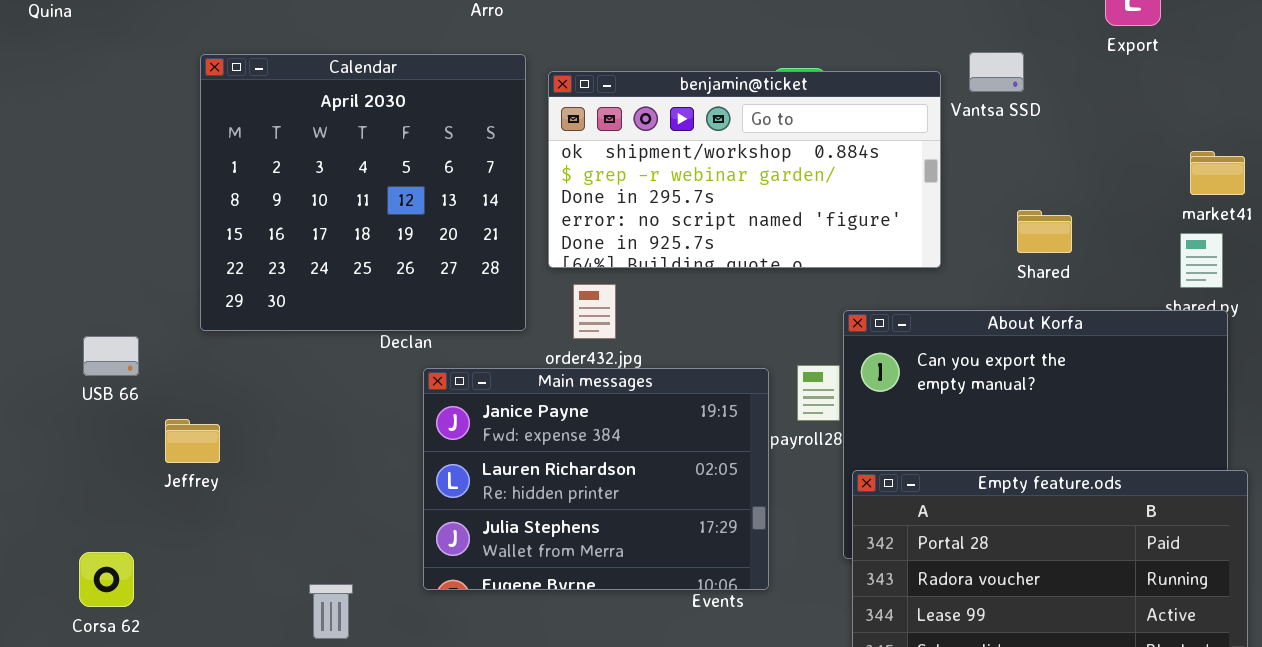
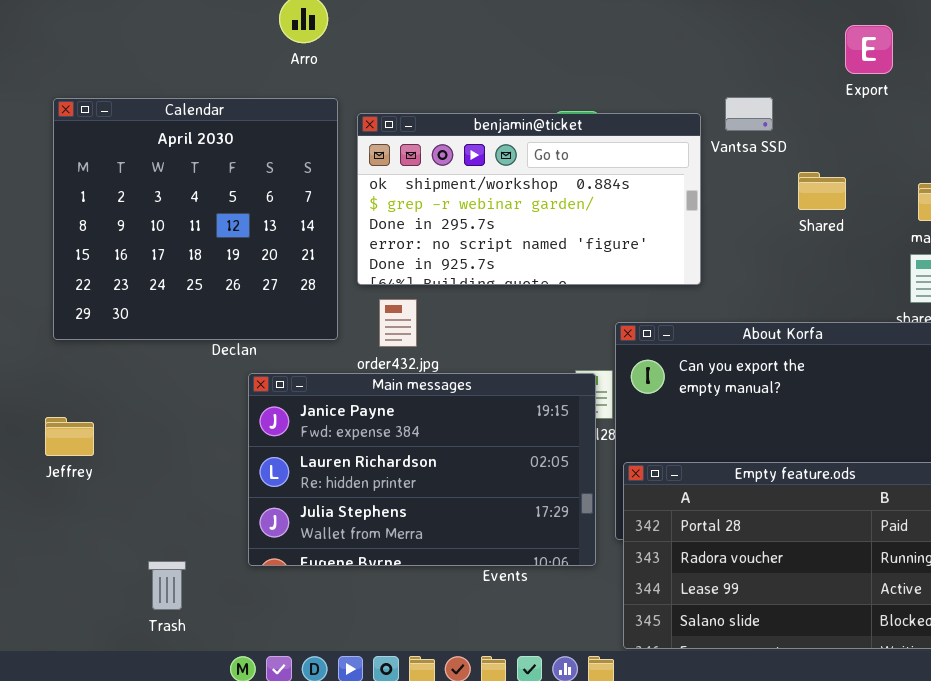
Shared: [1017,210,1072,253] -> [798,172,846,210], moved
Main messages: [423,368,769,590] -> [248,373,596,566], resized
Jeffrey: [165,419,220,463] -> [45,417,94,456], moved

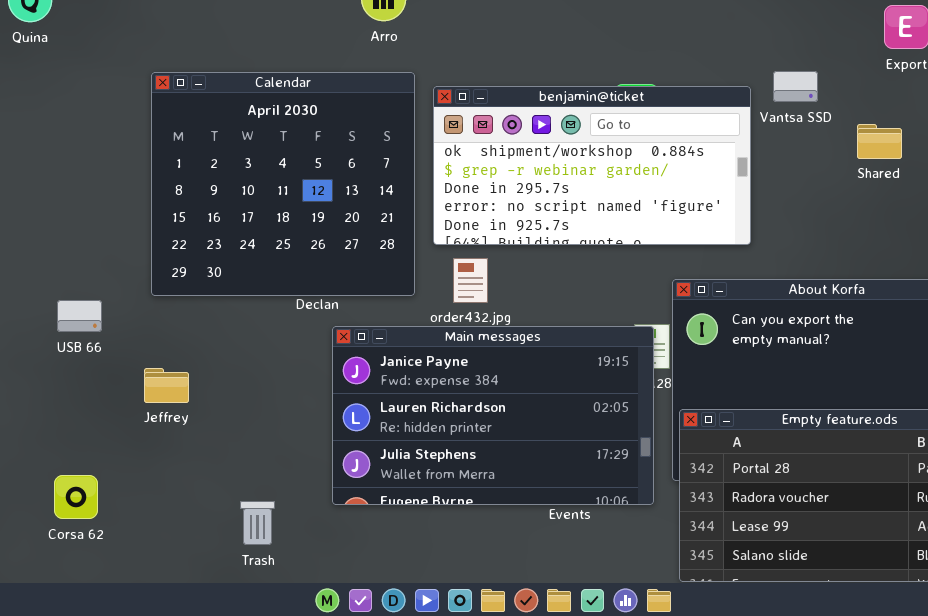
Shared: [798,172,846,210] -> [857,124,902,159], moved

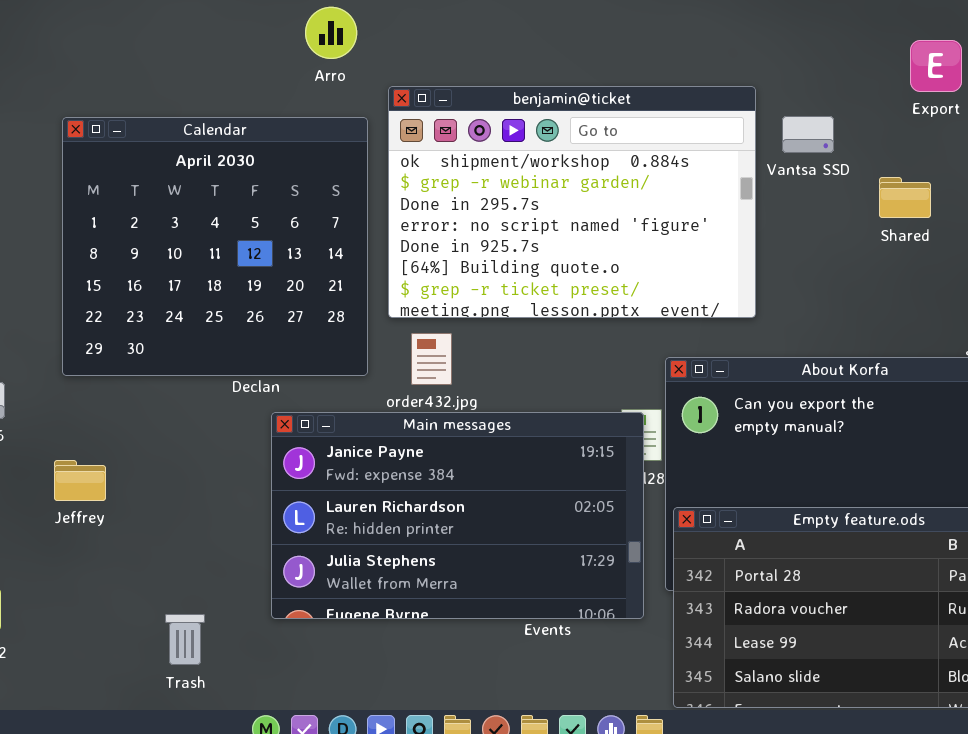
benjamin@ticket: [433,86,751,245] -> [388,86,756,318], resized

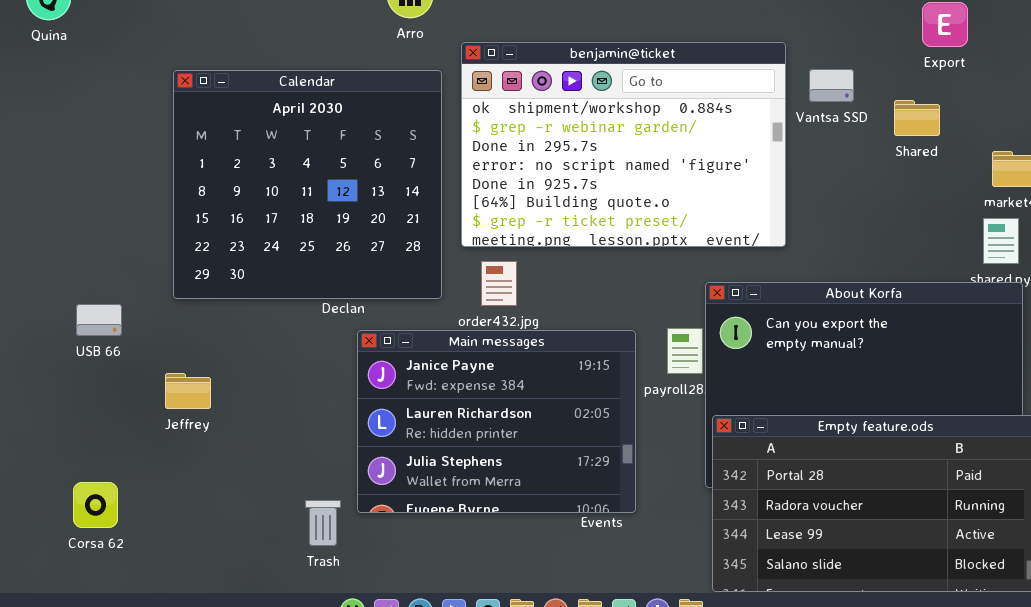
Shared: [879,177,931,218] -> [894,100,940,136], moved
Main messages: [271,412,644,619] -> [357,330,636,513], resized
Trash: [165,614,205,665] -> [305,500,341,546], moved

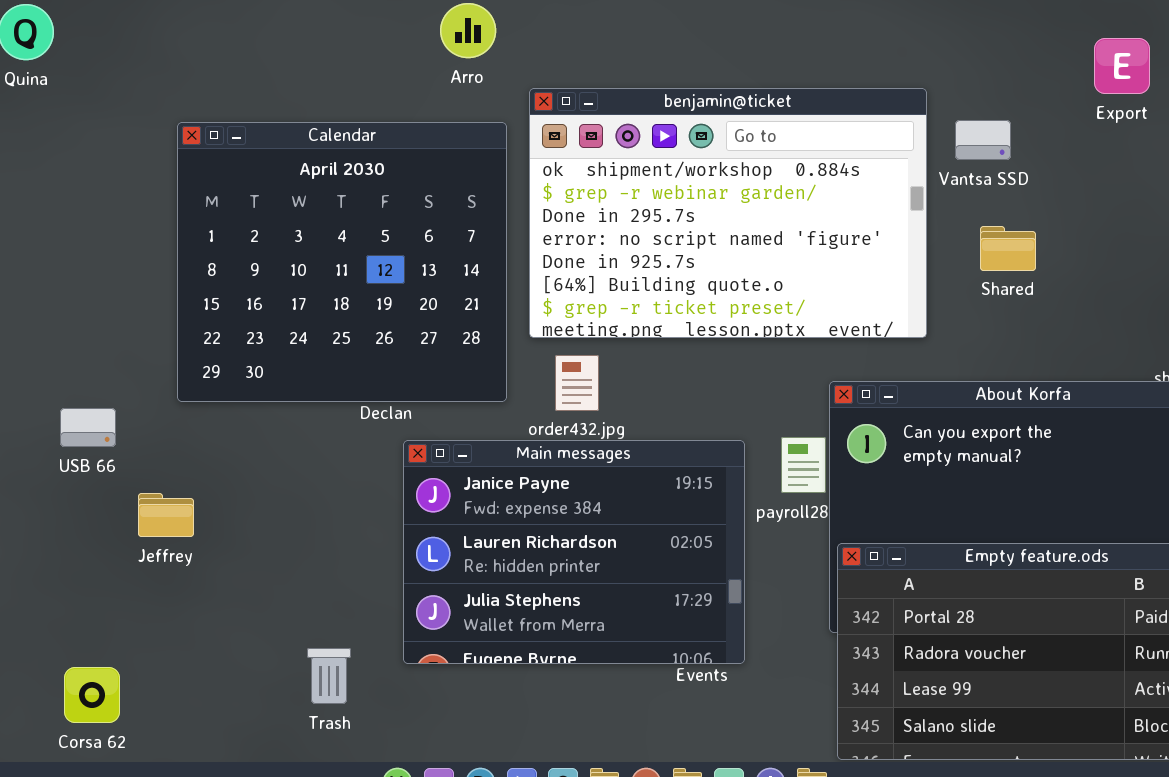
Shared: [894,100,940,136] -> [980,226,1036,271], moved
Jeffrey: [165,373,211,409] -> [138,493,194,537], moved
Corsa 62: [73,482,118,528] -> [64,667,120,723], moved
Trash: [305,500,341,546] -> [307,648,351,704], moved

